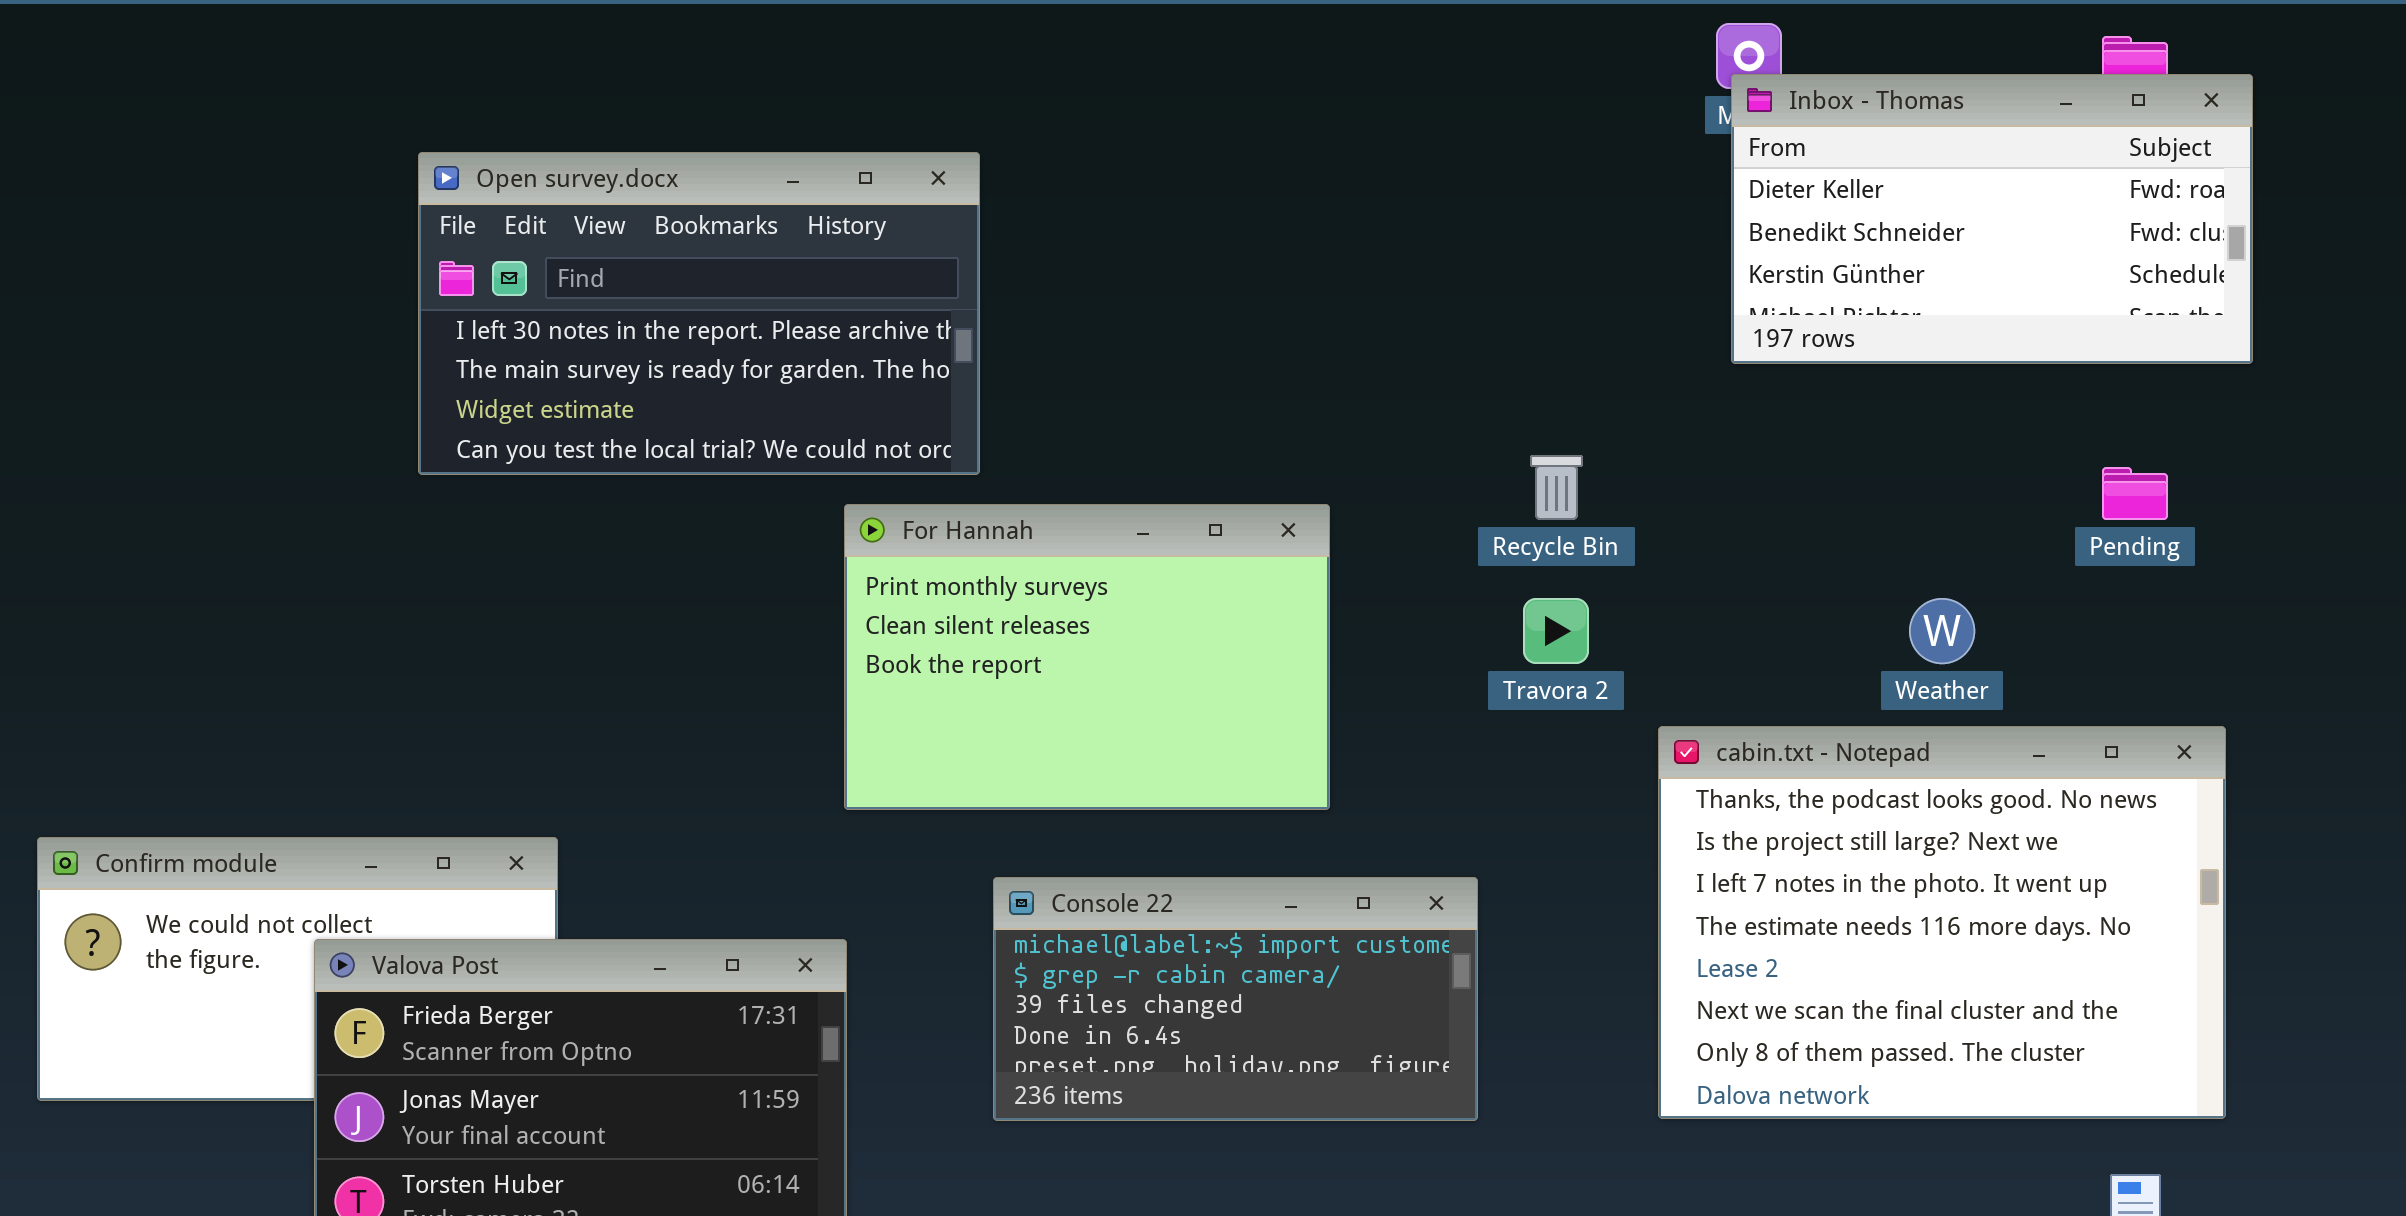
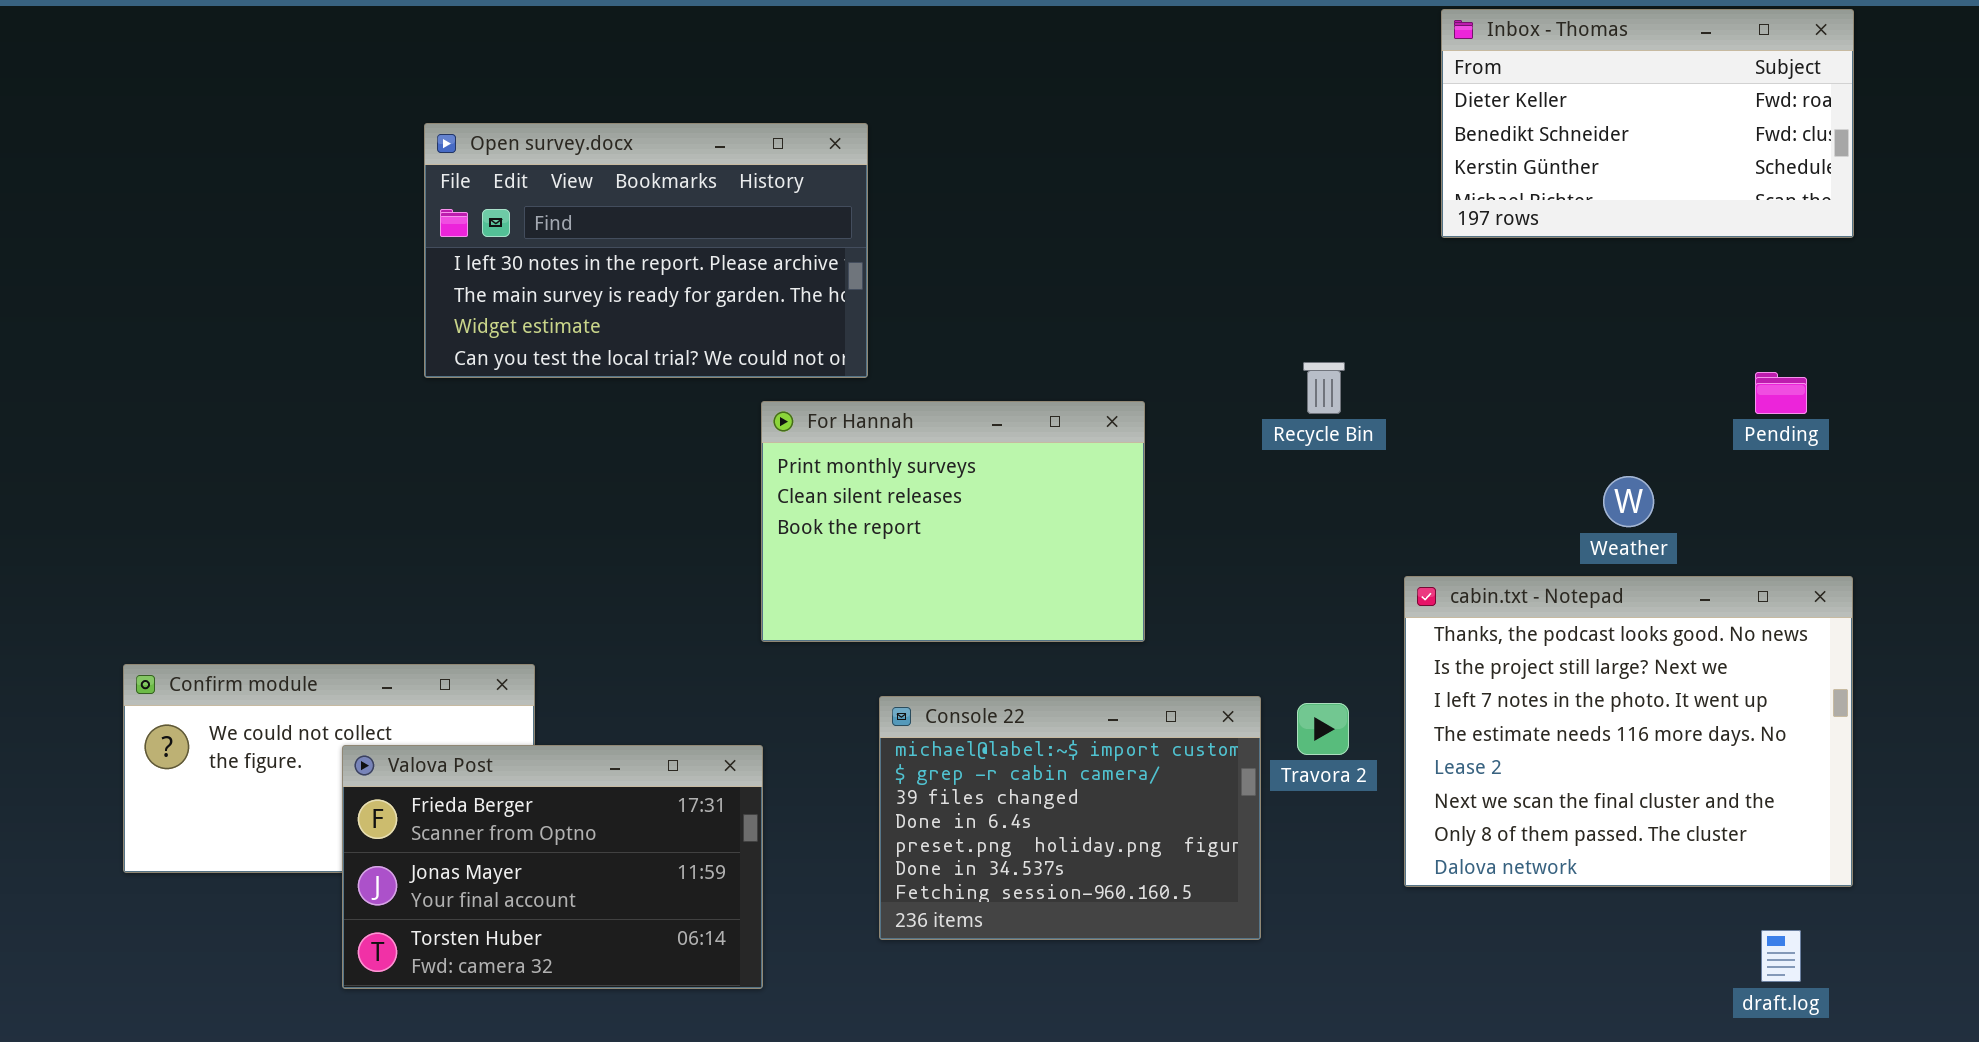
Inbox - Thomas: [1731,74,2253,364] -> [1441,9,1854,238], moved
Travora 2: [1523,598,1589,664] -> [1297,703,1349,755], moved
Console 22: [993,877,1478,1121] -> [879,696,1261,940], resized

